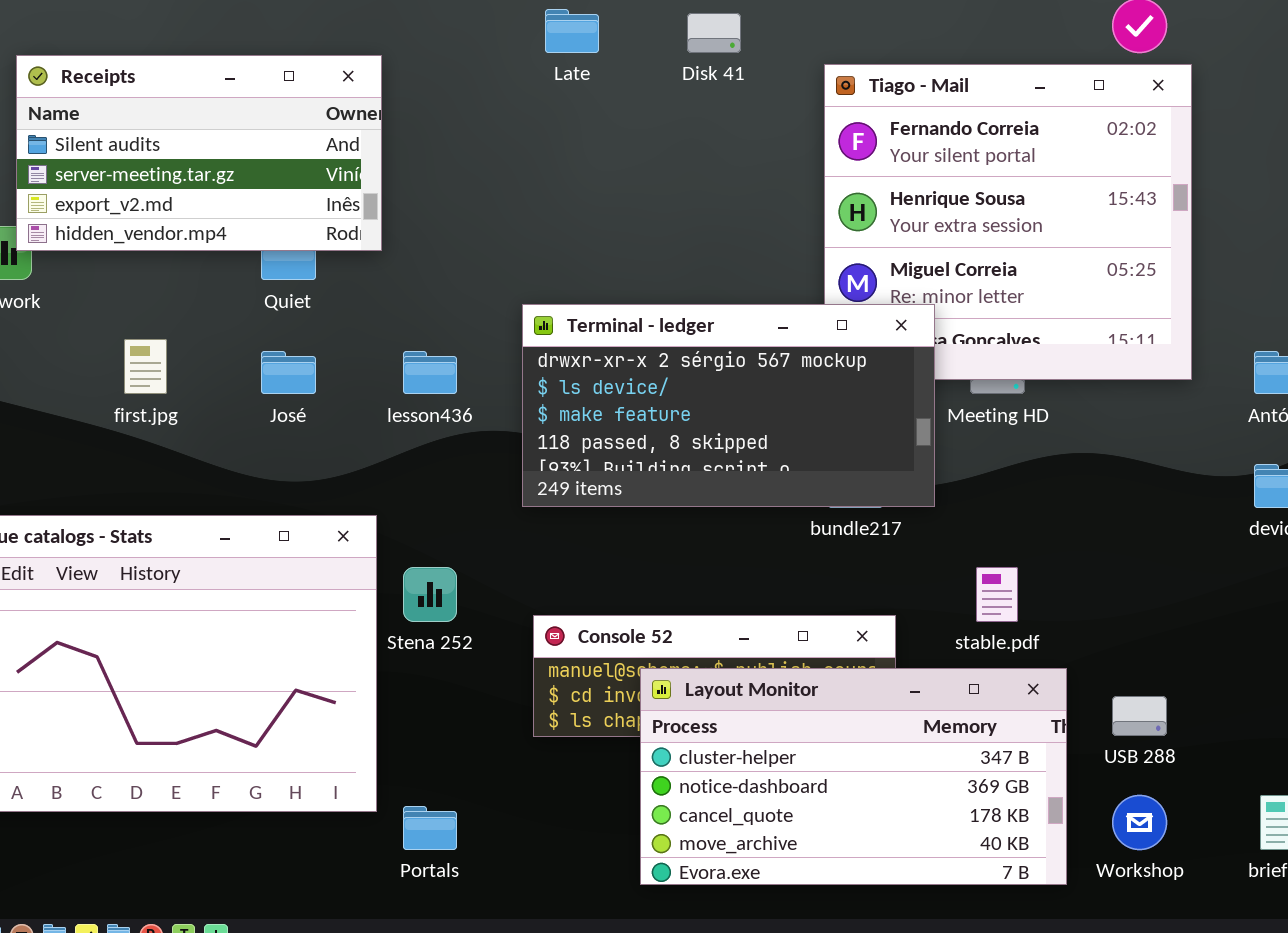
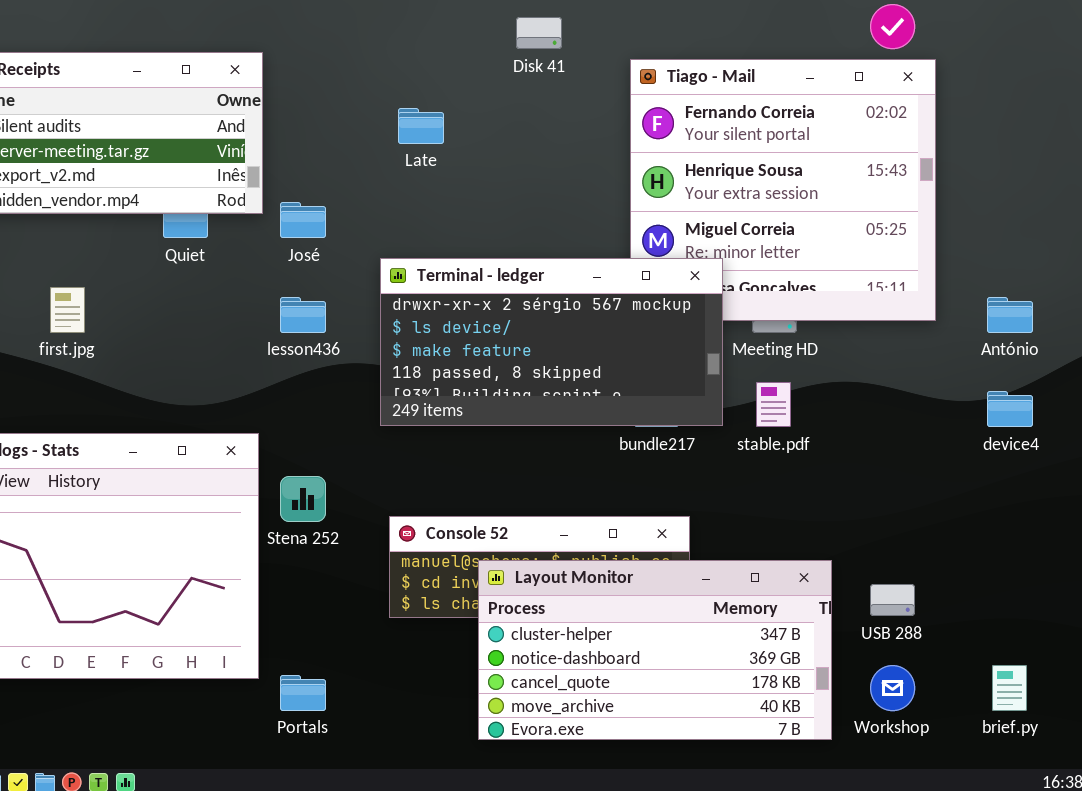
Late: [545,9,599,53] -> [398,108,444,144], moved
José: [261,351,316,394] -> [280,202,326,238], moved
stable.pdf: [976,567,1018,622] -> [756,382,791,427], moved

